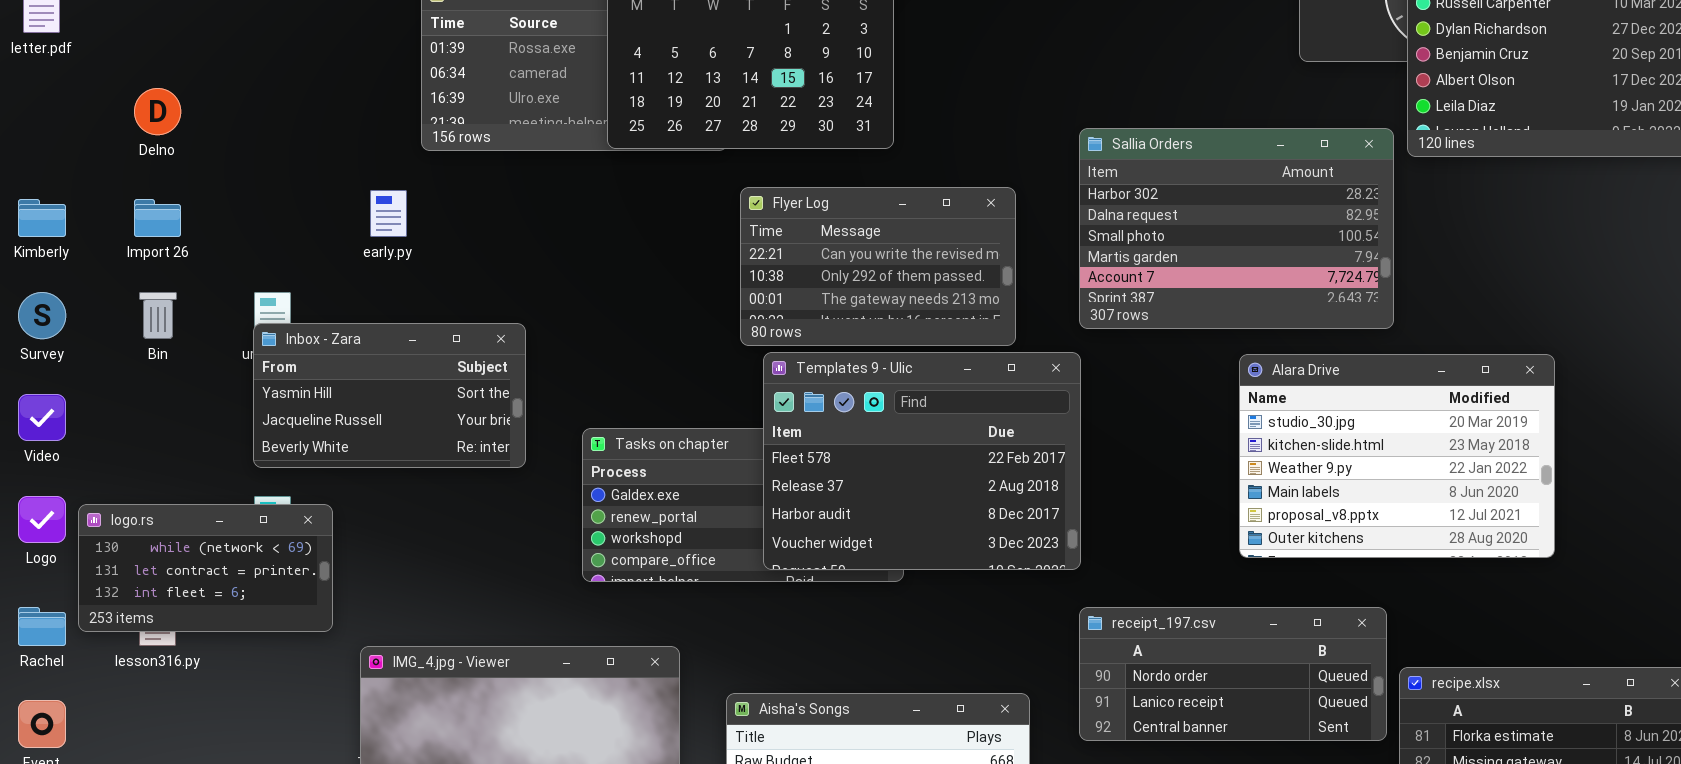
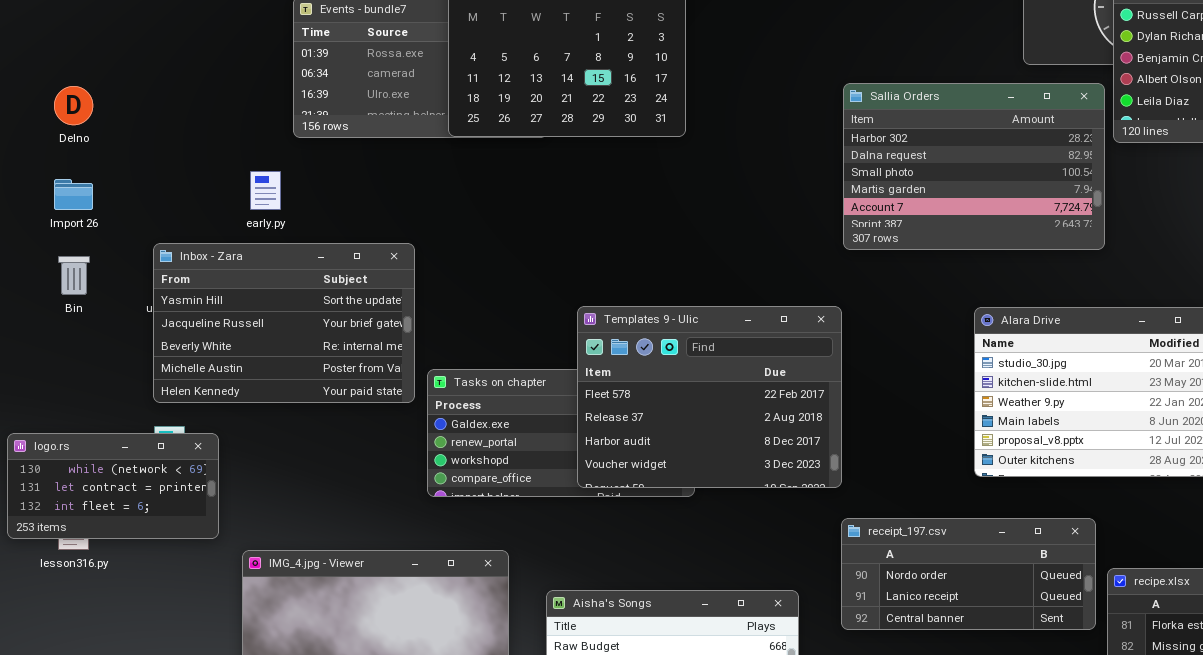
Sallia Orders: [1079,128,1394,329] -> [843,83,1105,250], moved
Flyer Log: [740,187,1016,346] -> none, closed
Inbox - Zara: [253,323,526,468] -> [153,243,415,403], resized

